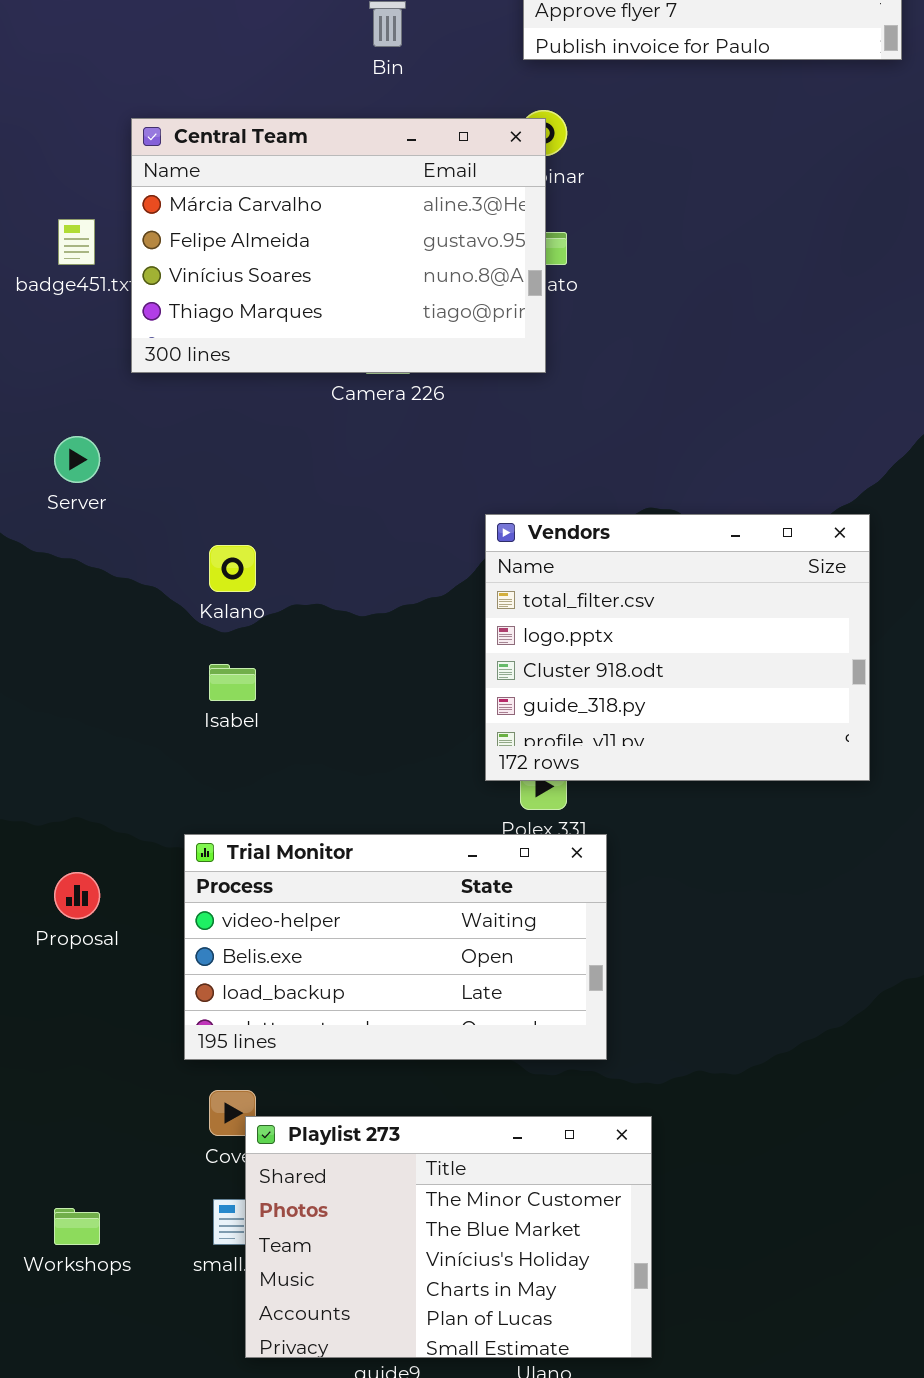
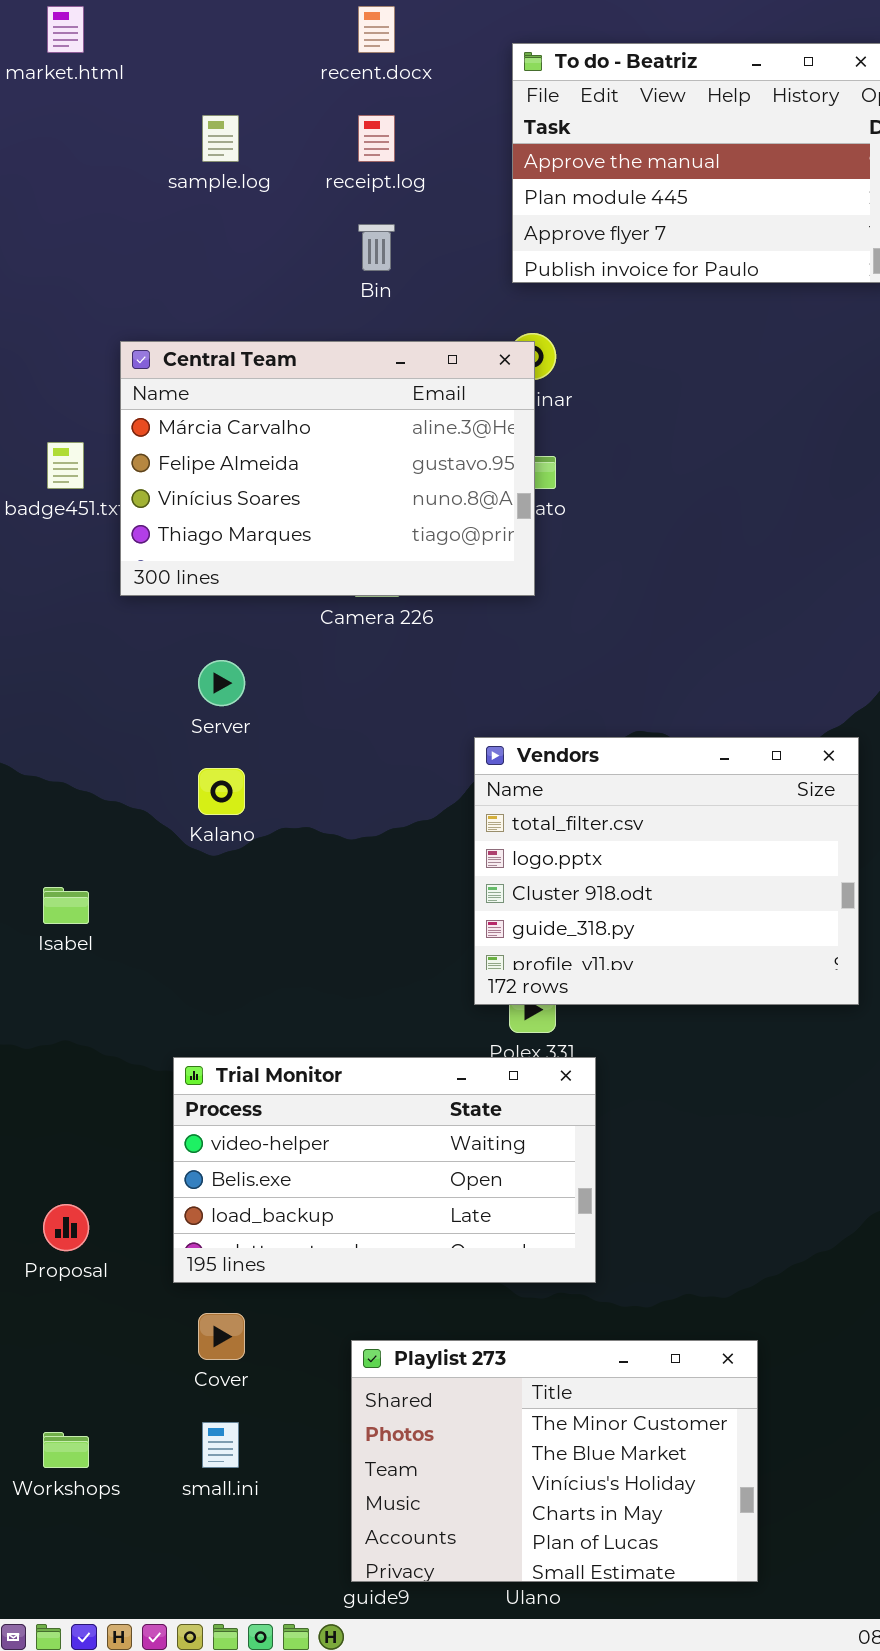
Server: [54,436,100,483] -> [198,660,245,706], moved
Isabel: [209,664,256,701] -> [43,887,89,924], moved
Proposal: [54,872,100,919] -> [43,1204,89,1251], moved
Playlist 273: [245,1116,652,1358] -> [351,1340,758,1582], moved

